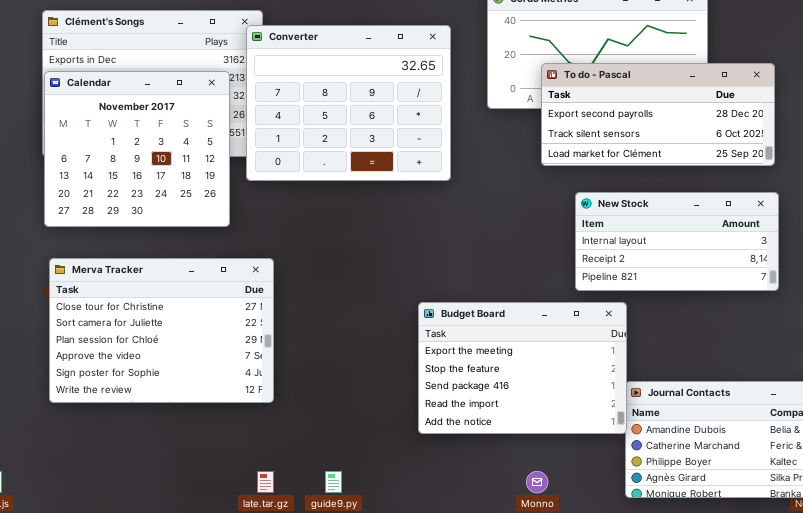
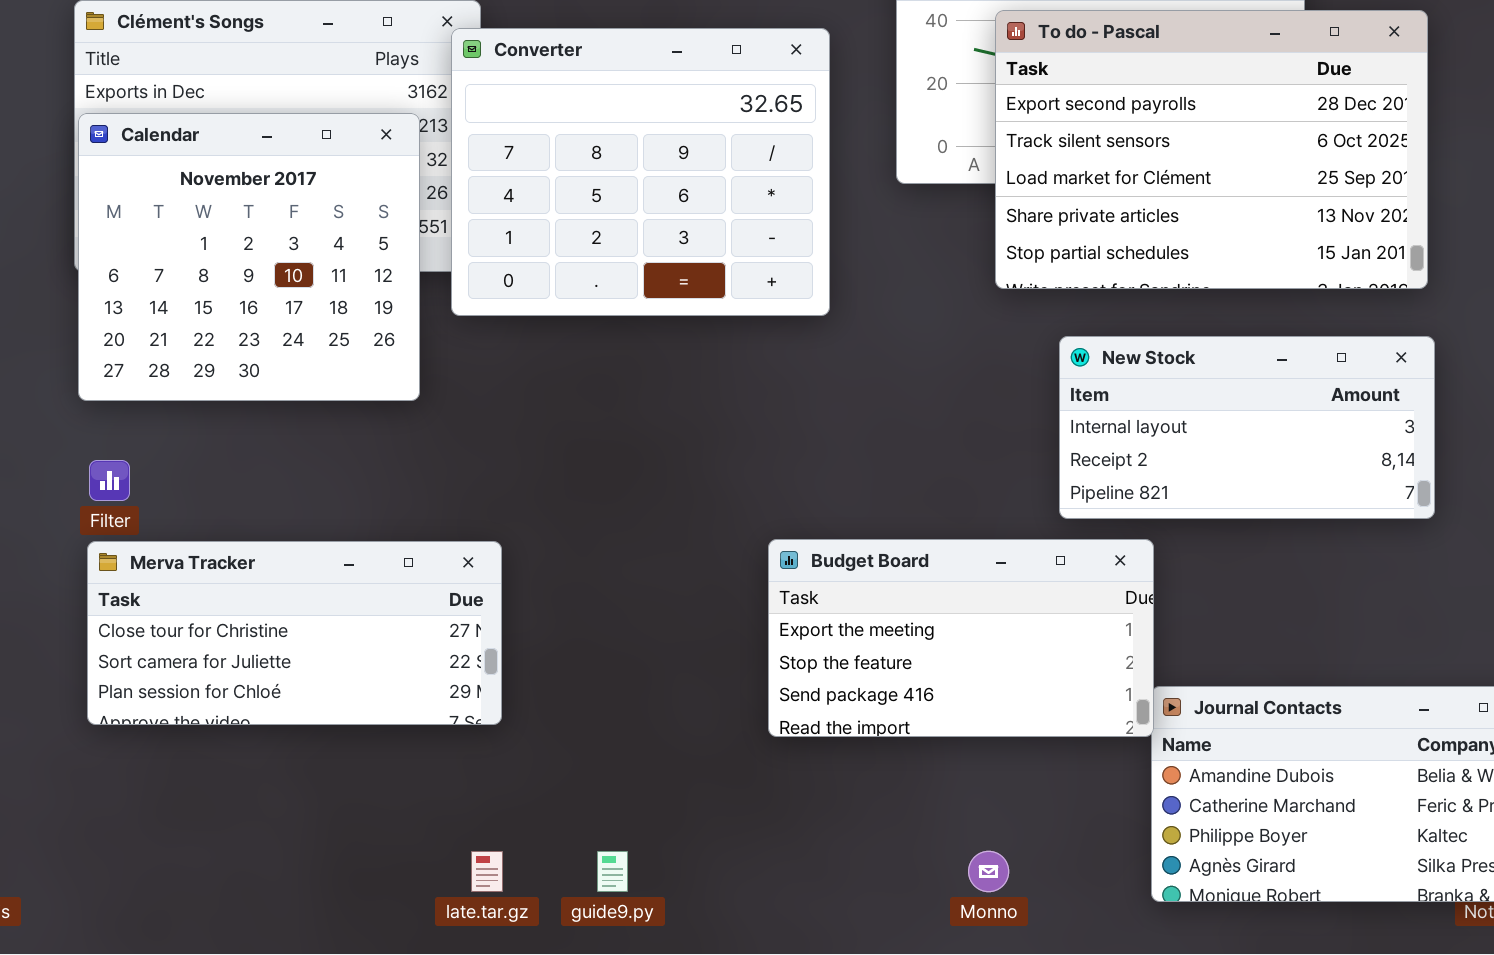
To do - Pascal: [541,63,775,166] -> [995,10,1428,289], resized
Merva Tracker: [49,258,274,403] -> [87,541,502,725], resized
Budget Board: [418,302,627,434] -> [768,539,1154,737], resized

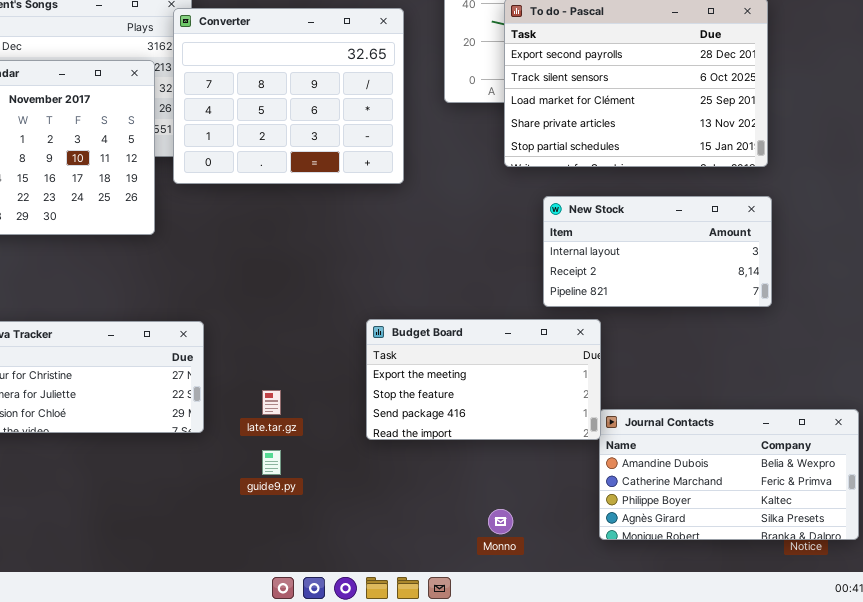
late.tar.gz: [471,851,503,892] -> [262,390,281,415], moved
guide9.py: [597,851,628,892] -> [262,450,281,475], moved

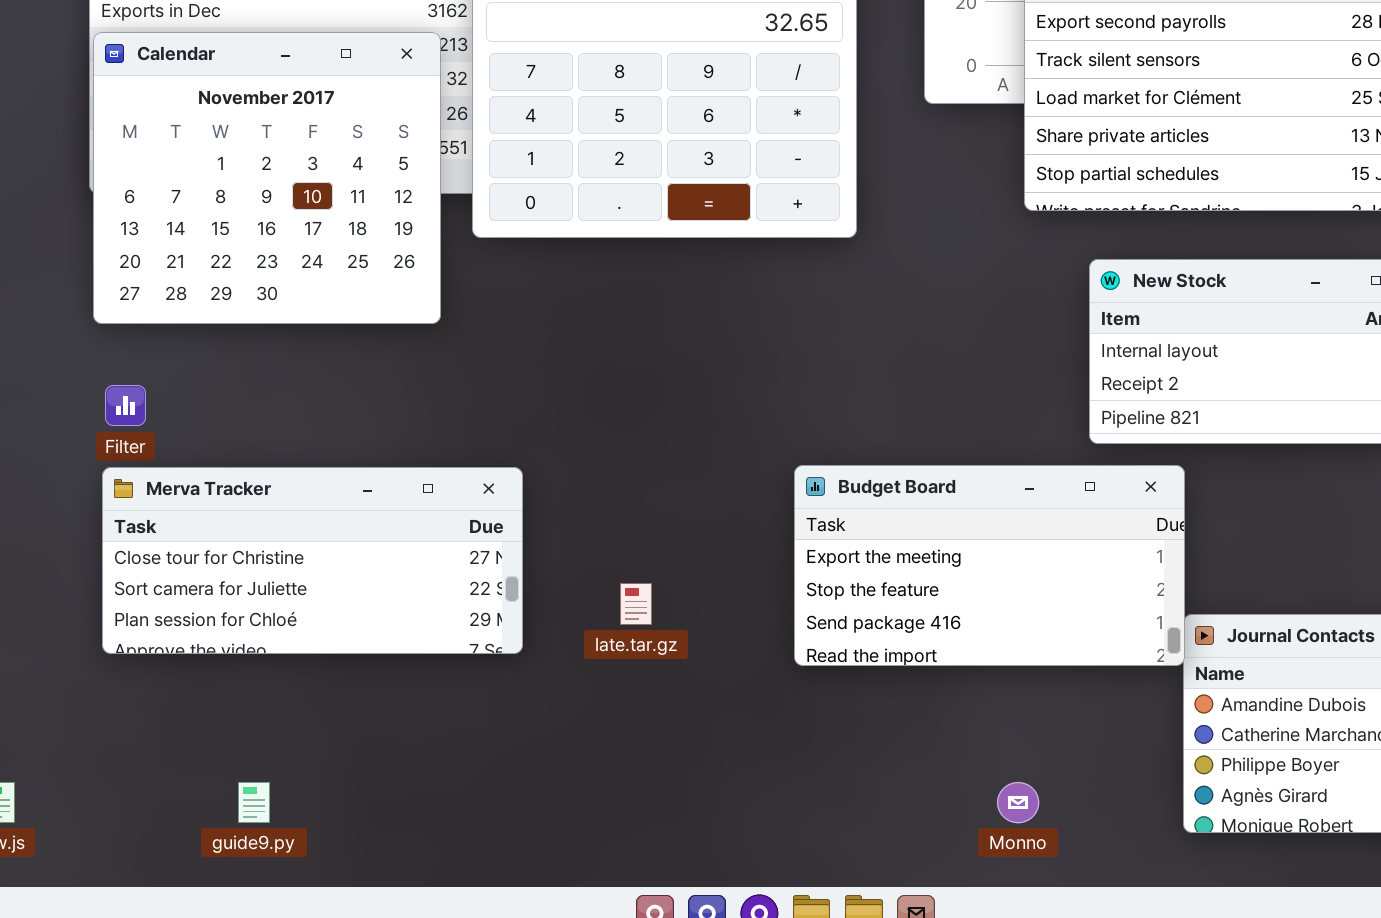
guide9.py: [262,450,281,475] -> [238,782,270,823], moved

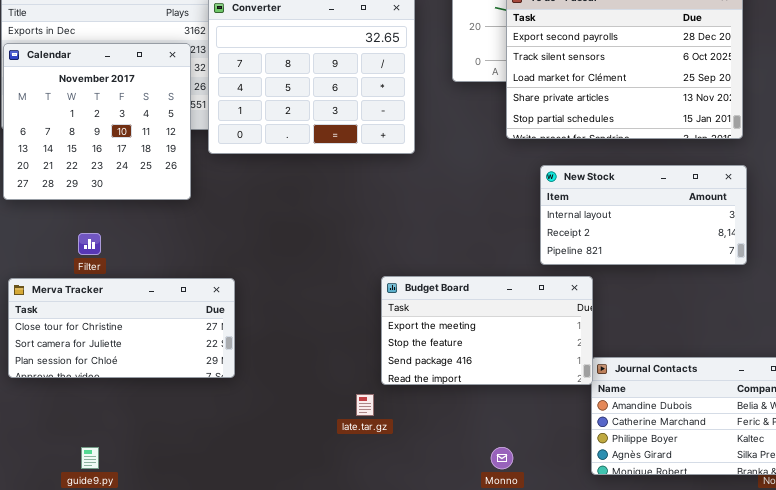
Filter: [105,385,146,426] -> [78,233,101,255], moved
late.tar.gz: [620,583,652,625] -> [356,394,374,416], moved

